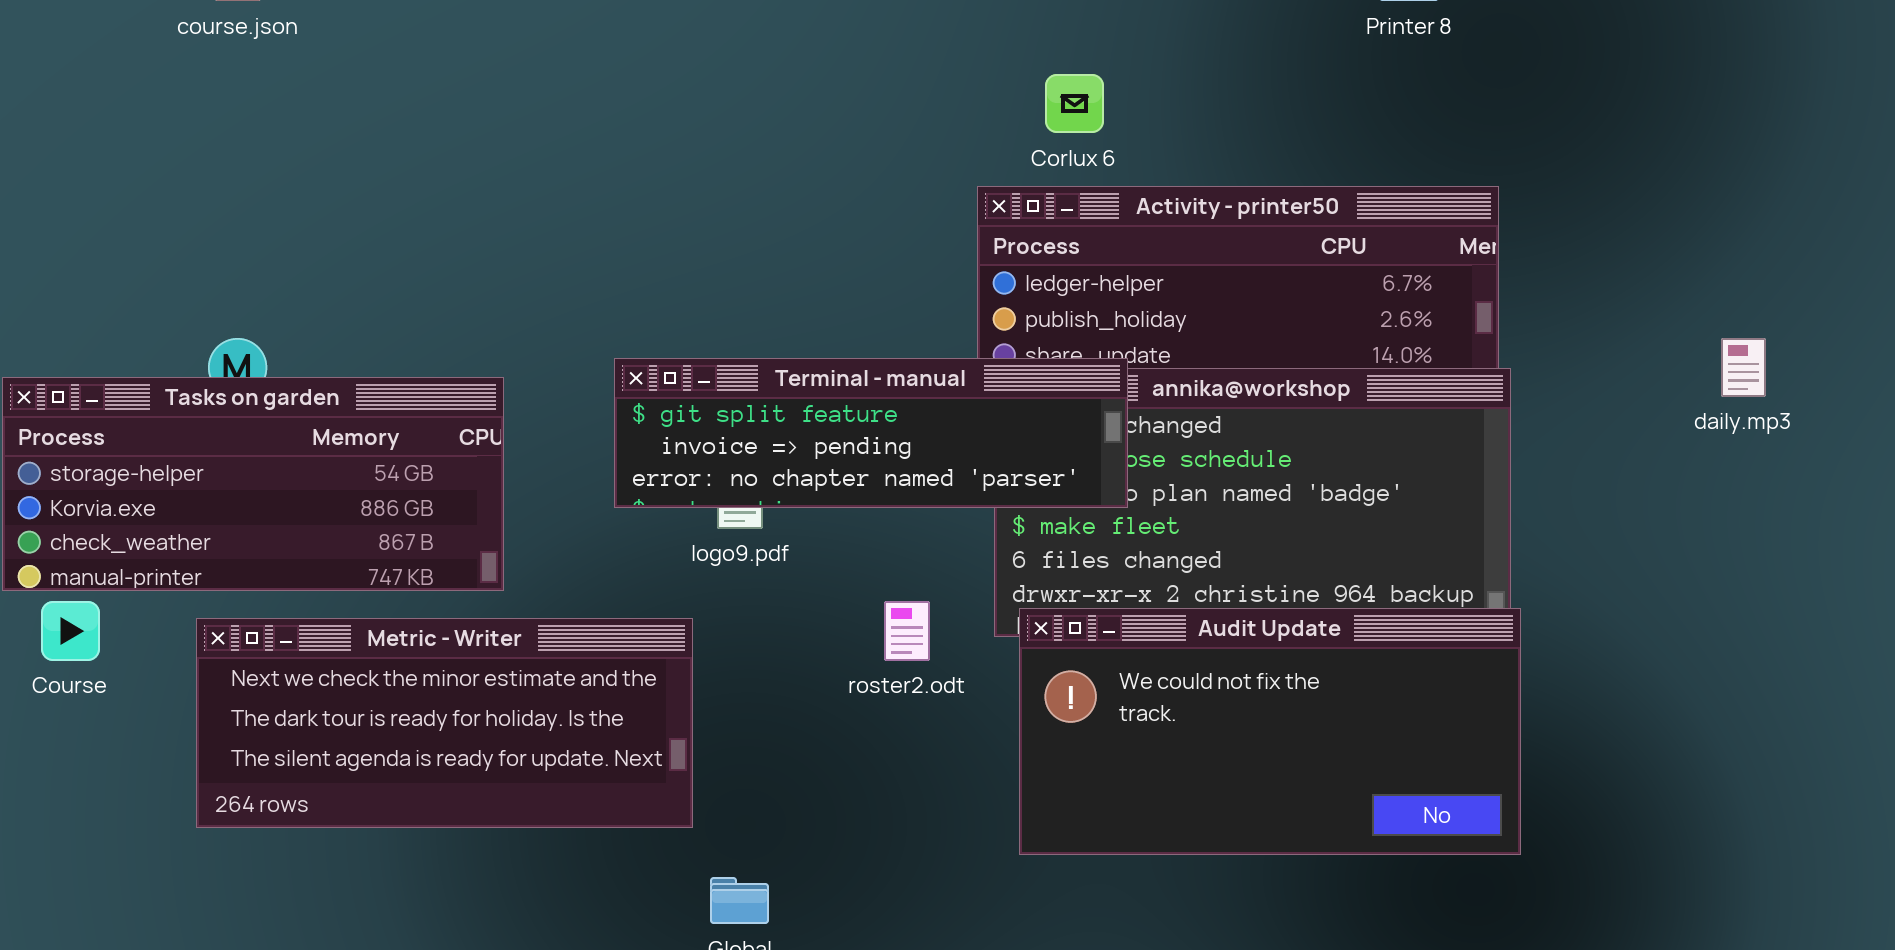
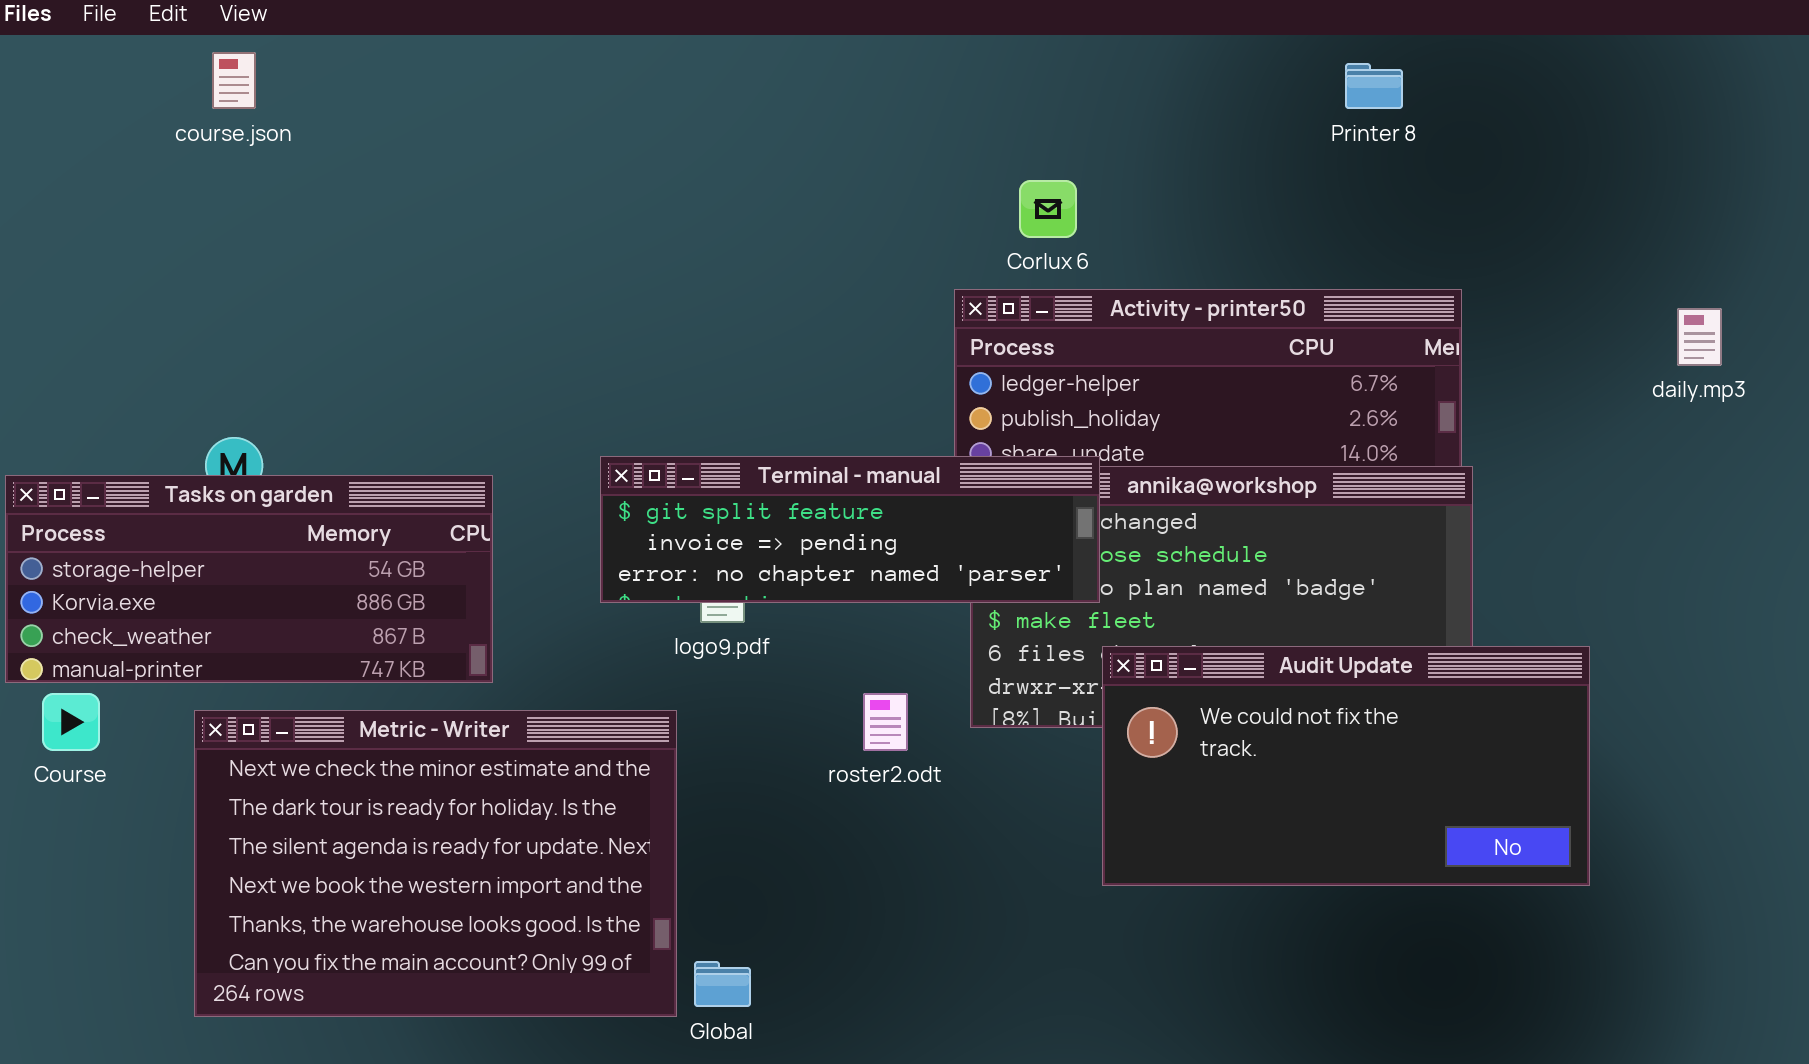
daily.mp3: [1721,338,1766,397] -> [1677,308,1722,366], moved
Audit Update: [1019,608,1521,855] -> [1102,646,1590,886], moved
Metric - Writer: [196,618,693,828] -> [194,710,677,1017], resized

